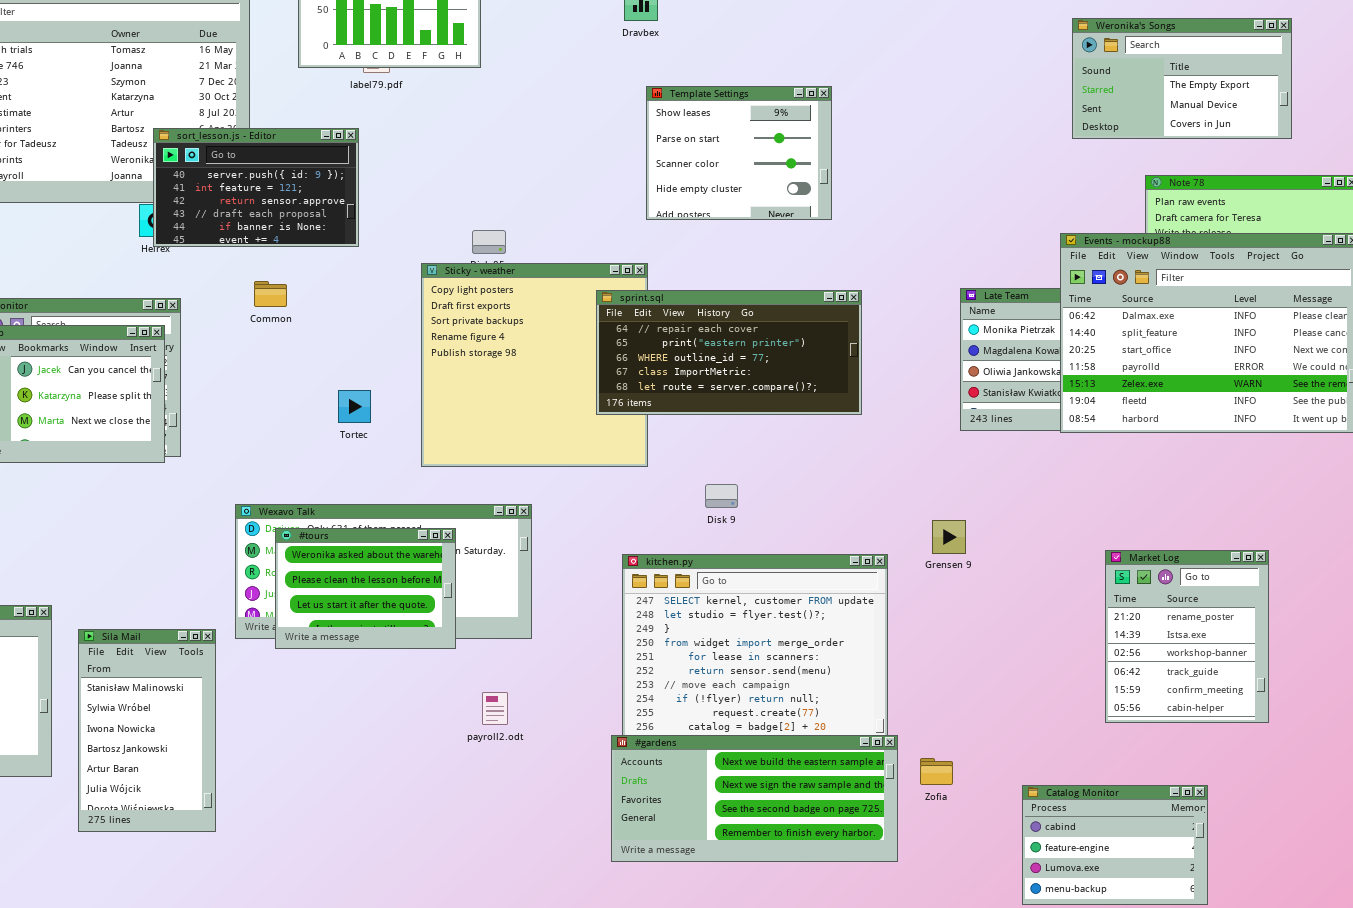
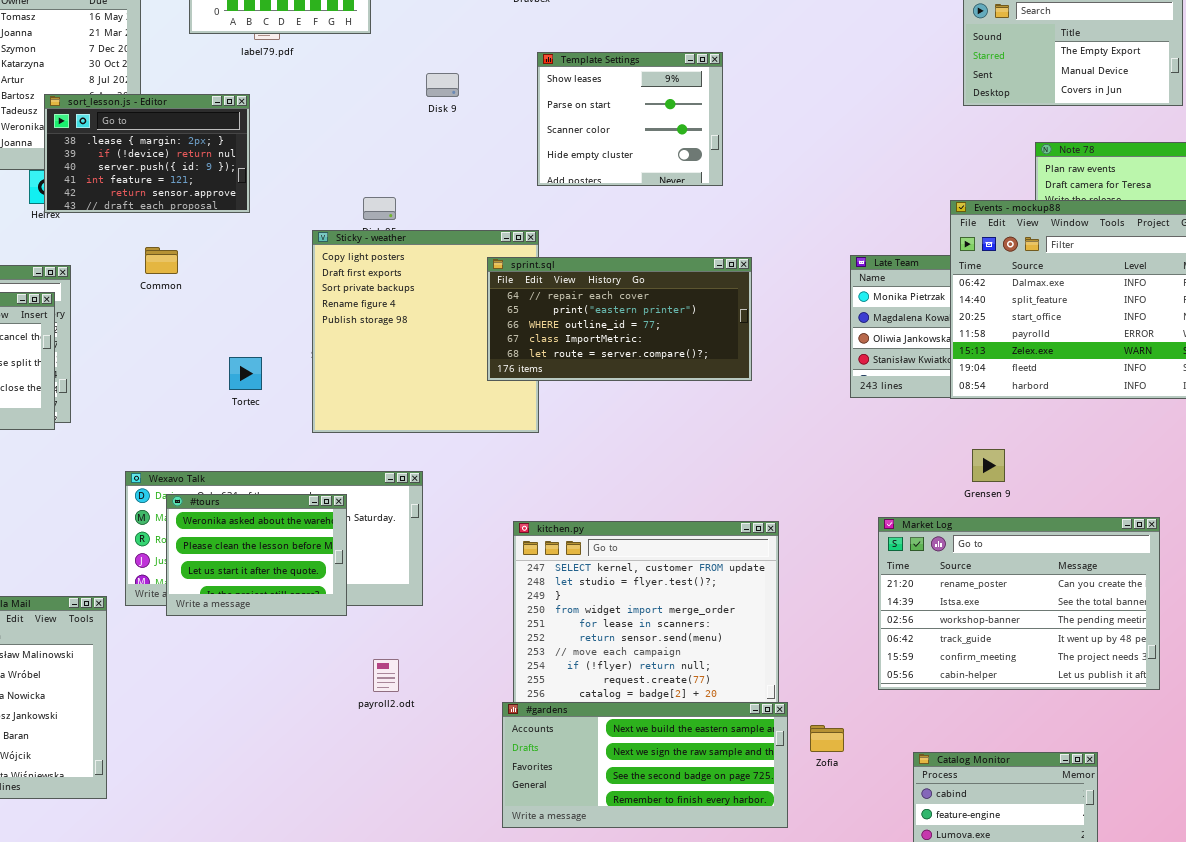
sort_lesson.js - Editor: [153,128,359,247] -> [44,94,250,213], scrolled up 2 rows
Disk 9: [705,484,738,508] -> [426,73,459,97], moved
Grensen 9: [932,520,966,554] -> [972,449,1005,482], moved
Market Log: [1105,550,1269,723] -> [878,517,1160,690], resized

